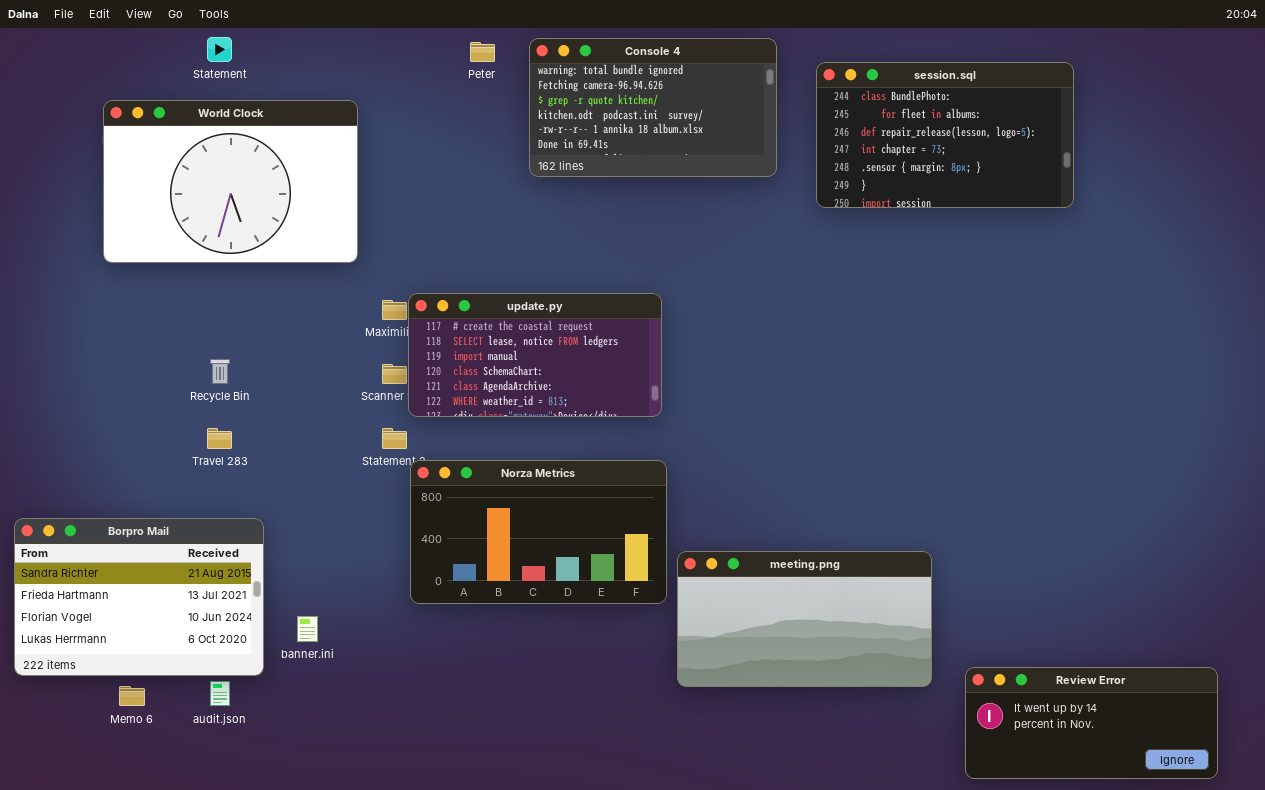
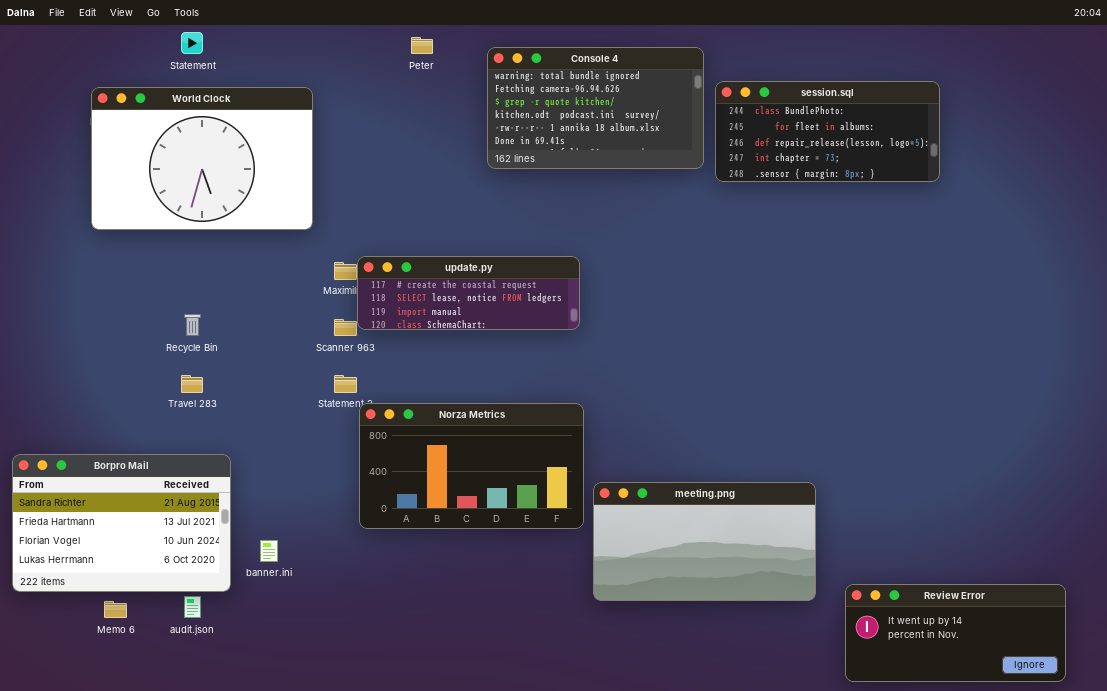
Console 4: [529,38,777,177] -> [487,47,704,169], moved
session.sql: [816,62,1074,208] -> [715,81,940,182], resized
update.py: [408,293,662,417] -> [357,256,580,330], resized

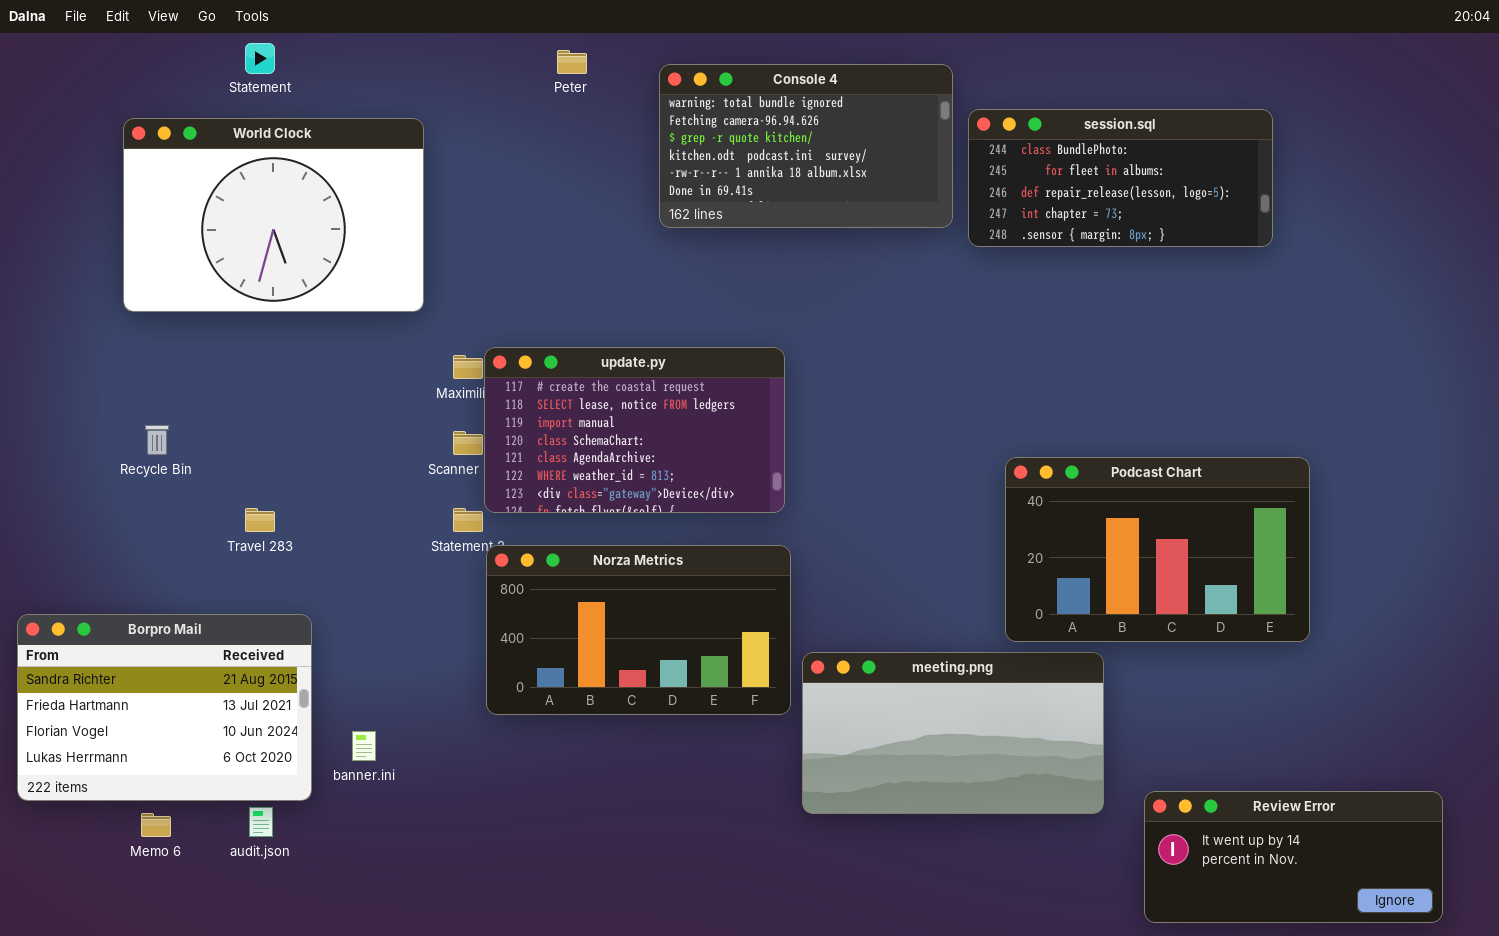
update.py: [357,256,580,330] -> [484,347,785,513], resized
Recycle Bin: [184,314,201,336] -> [145,425,169,455], moved
Podcast Chart: none -> [1005,457,1310,642], opened

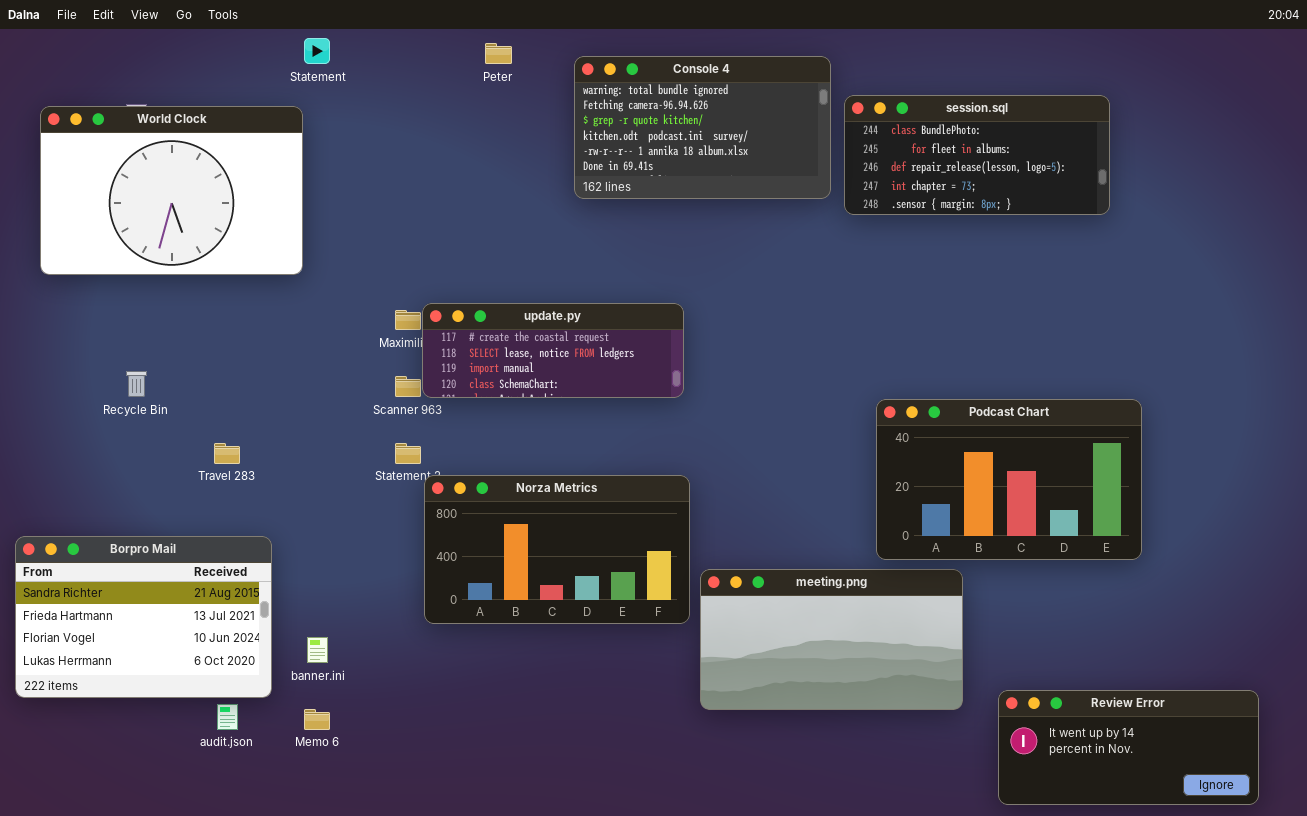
Statement: [245,43,275,74] -> [304,38,330,64], moved
World Clock: [123,118,424,312] -> [40,106,303,275], moved
update.py: [484,347,785,513] -> [422,303,684,398], resized
Memo 6: [141,813,171,837] -> [304,709,330,730], moved

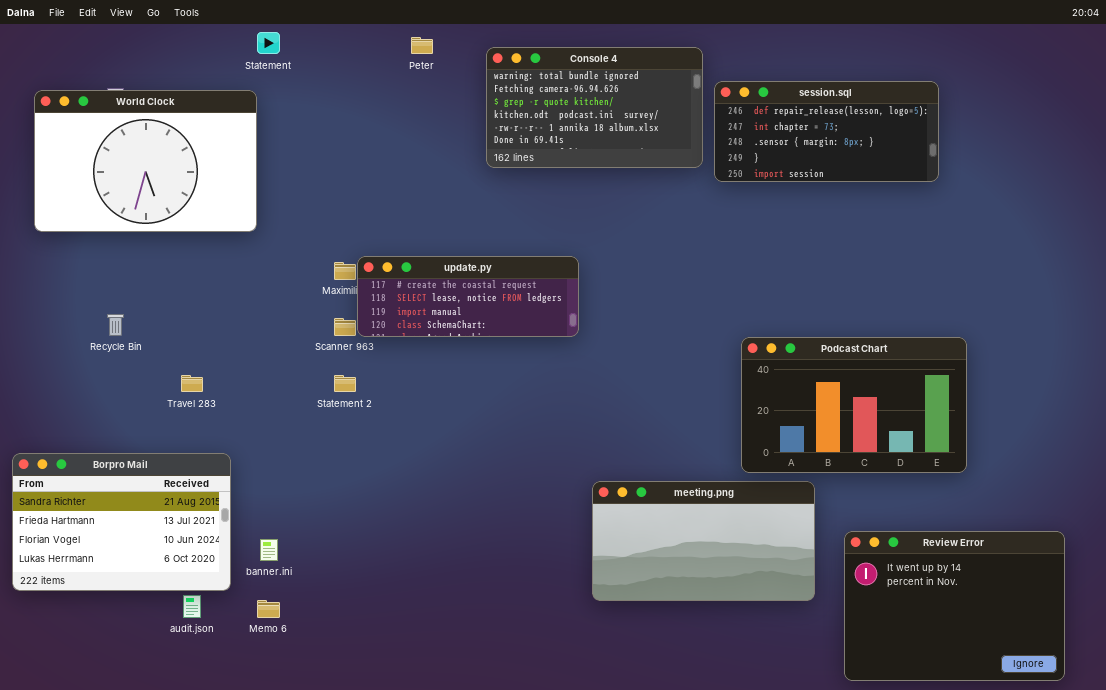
session.sql: [844,95,1110,215] -> [714,81,939,182], scrolled down 2 rows
Norza Metrics: [424,475,690,624] -> none, closed
Review Error: [998,690,1259,805] -> [844,531,1065,681], resized

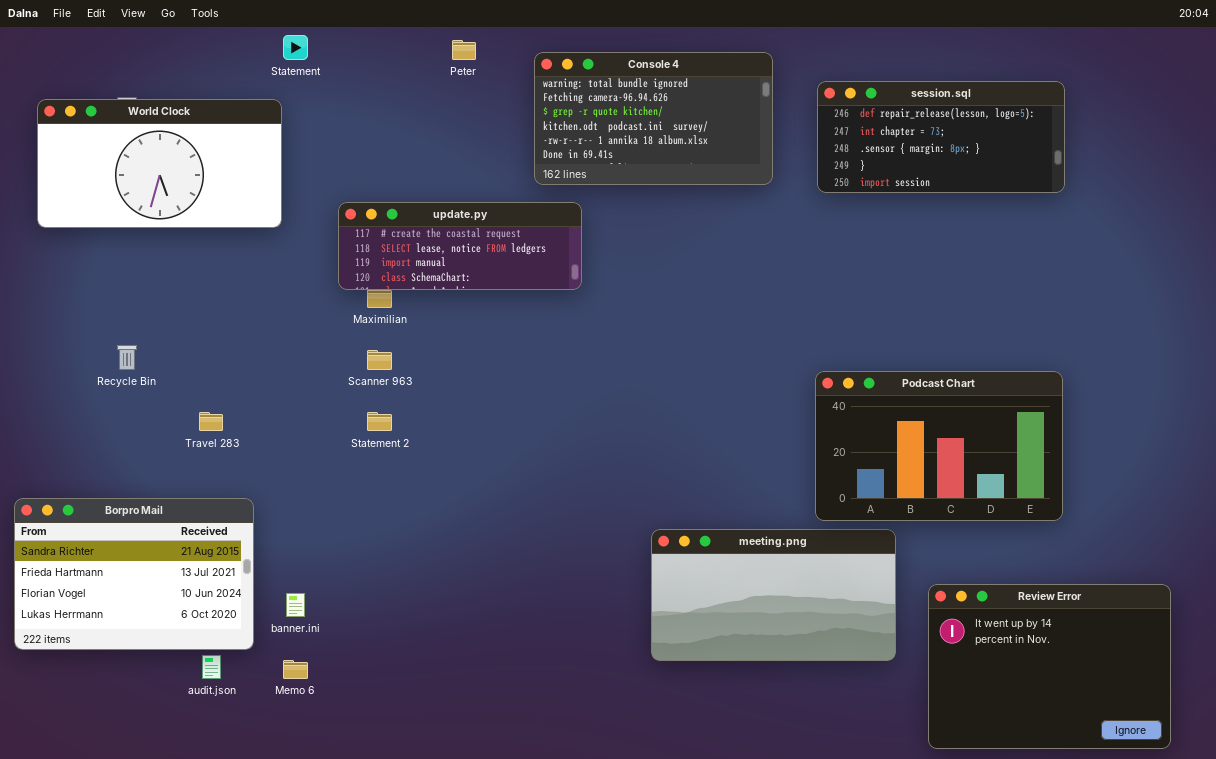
session.sql: [714,81,939,182] -> [817,81,1065,193], moved
World Clock: [34,90,257,232] -> [37,99,282,228], resized
update.py: [357,256,579,337] -> [338,202,582,290], moved

